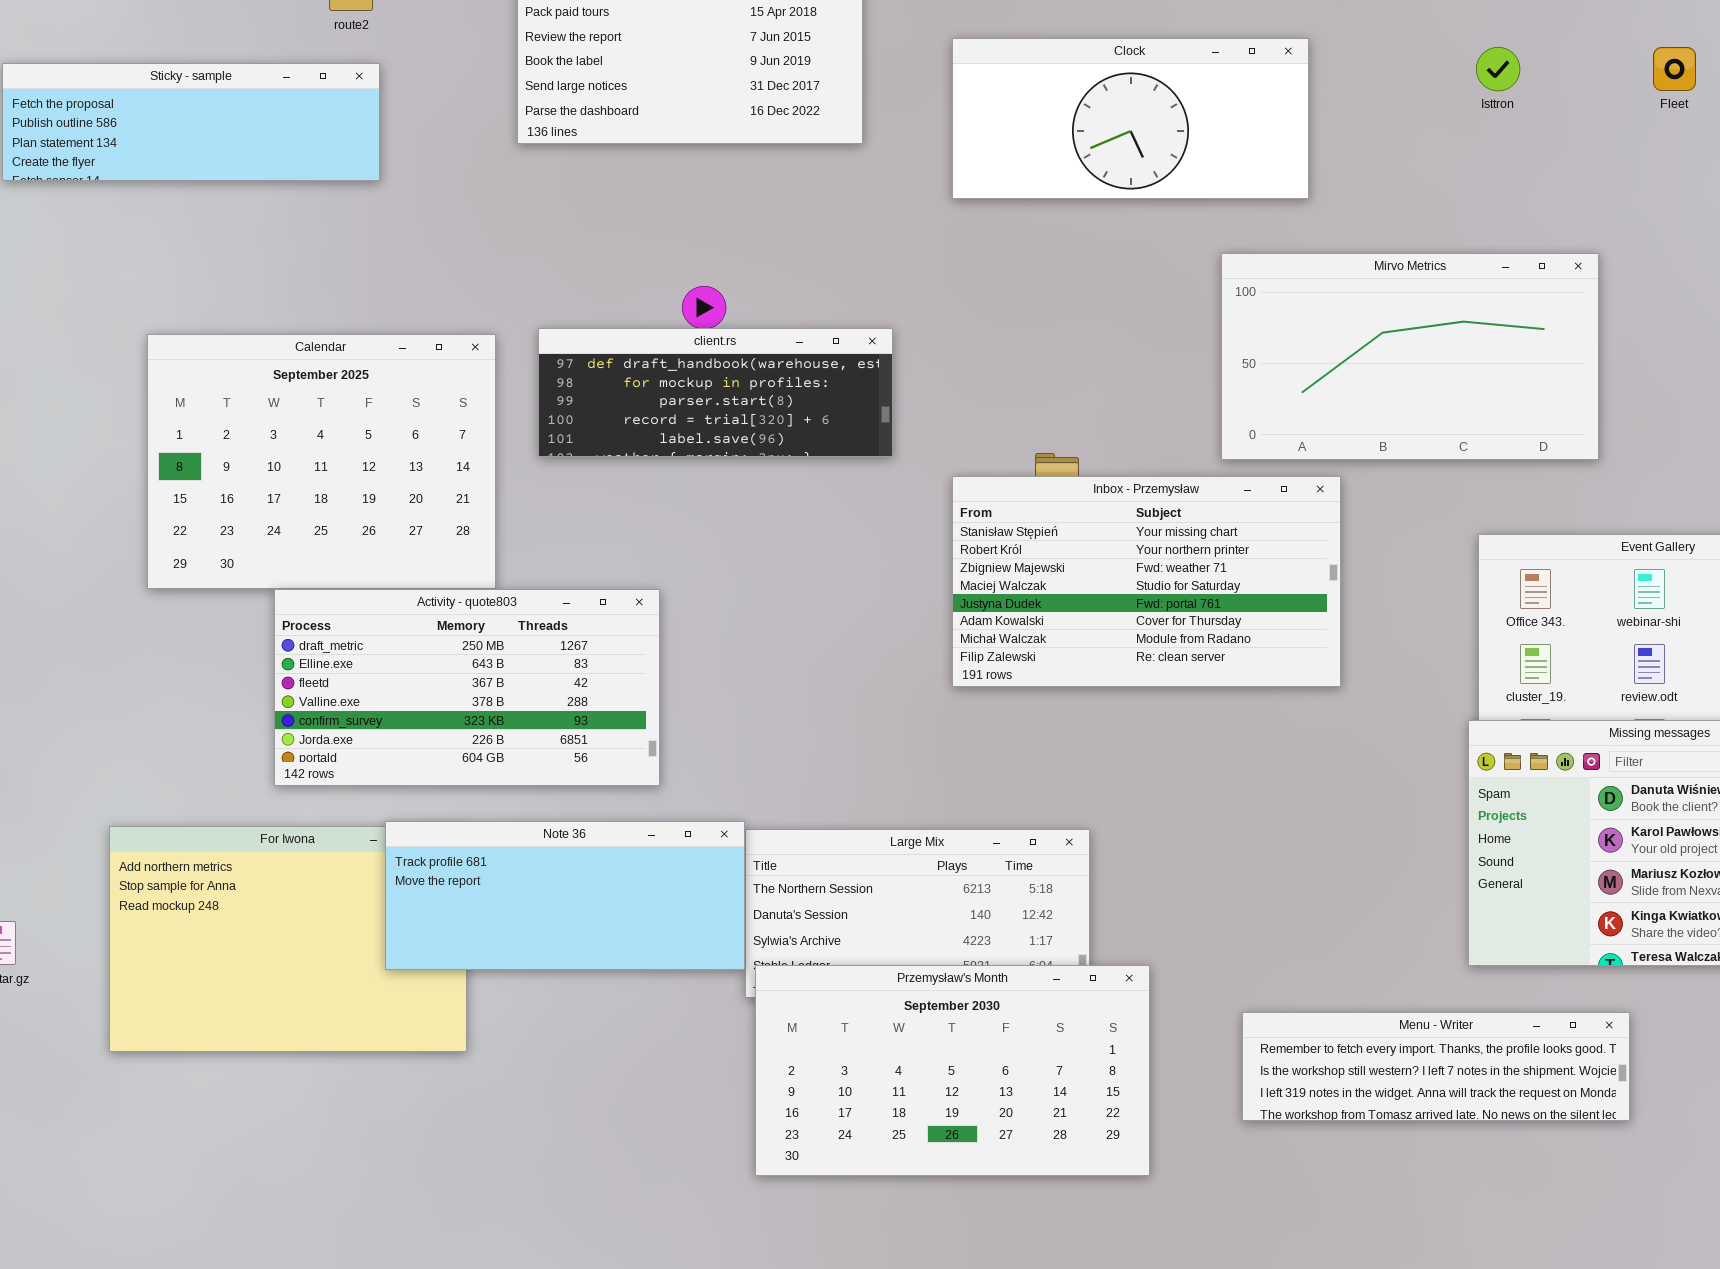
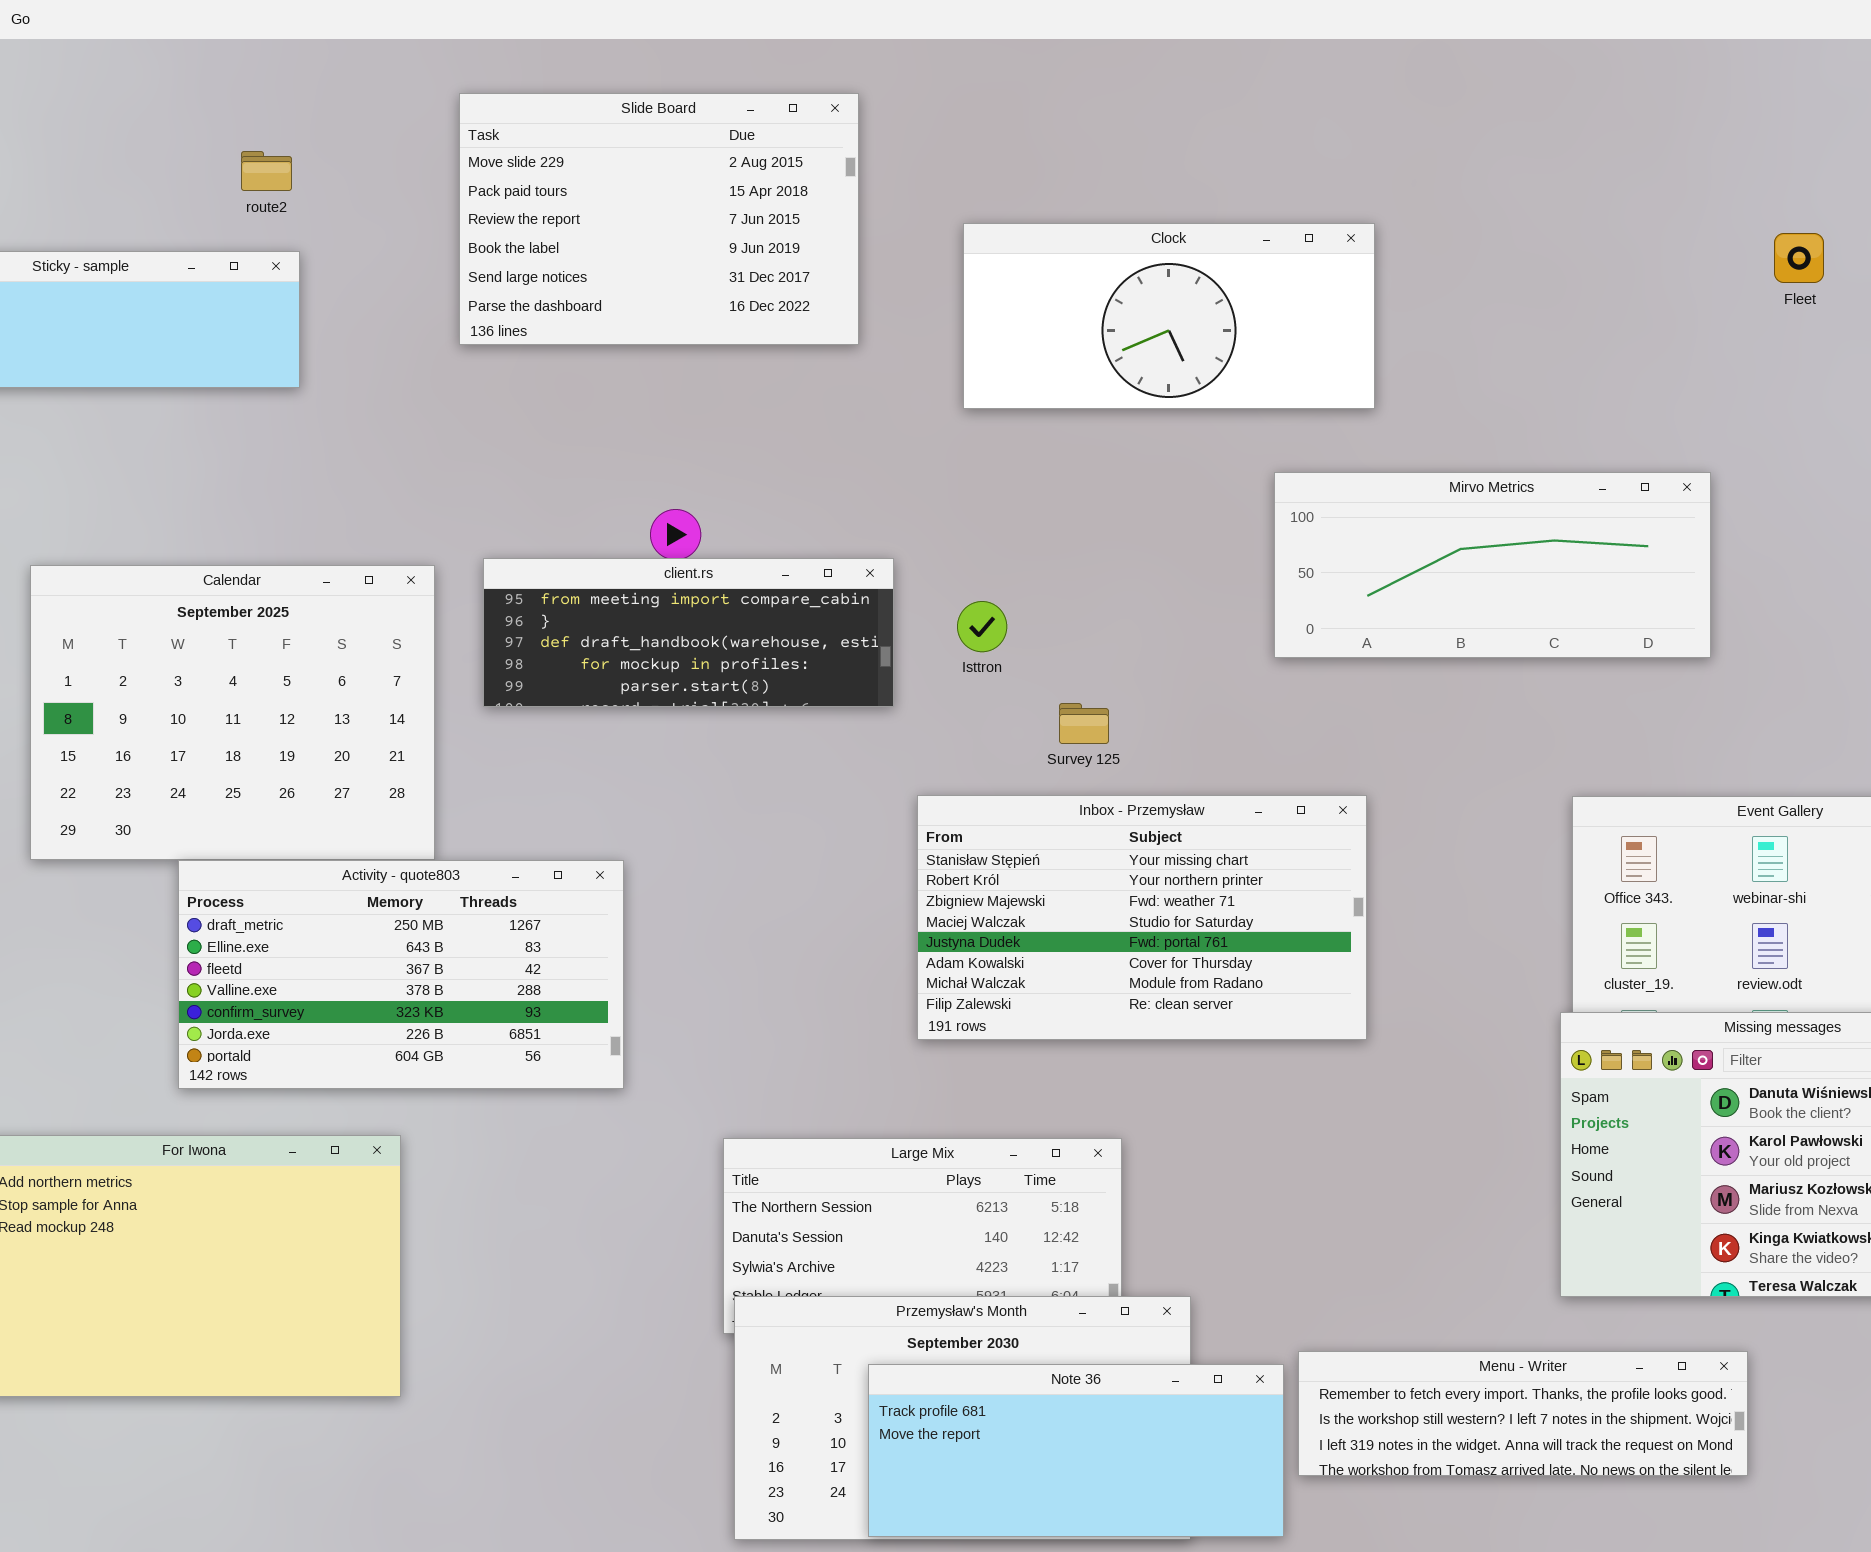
Isttron: [1476,47,1520,91] -> [957,601,1007,652], moved
Mirvo Metrics: [1221,253,1599,460] -> [1274,472,1711,658], resized
client.rs: [538,328,893,457] -> [483,558,894,707], scrolled up 2 rows
Inbox - Przemysław: [952,476,1341,687] -> [917,795,1367,1040], moved
Note 36: [385,821,745,970] -> [868,1364,1284,1537], moved

